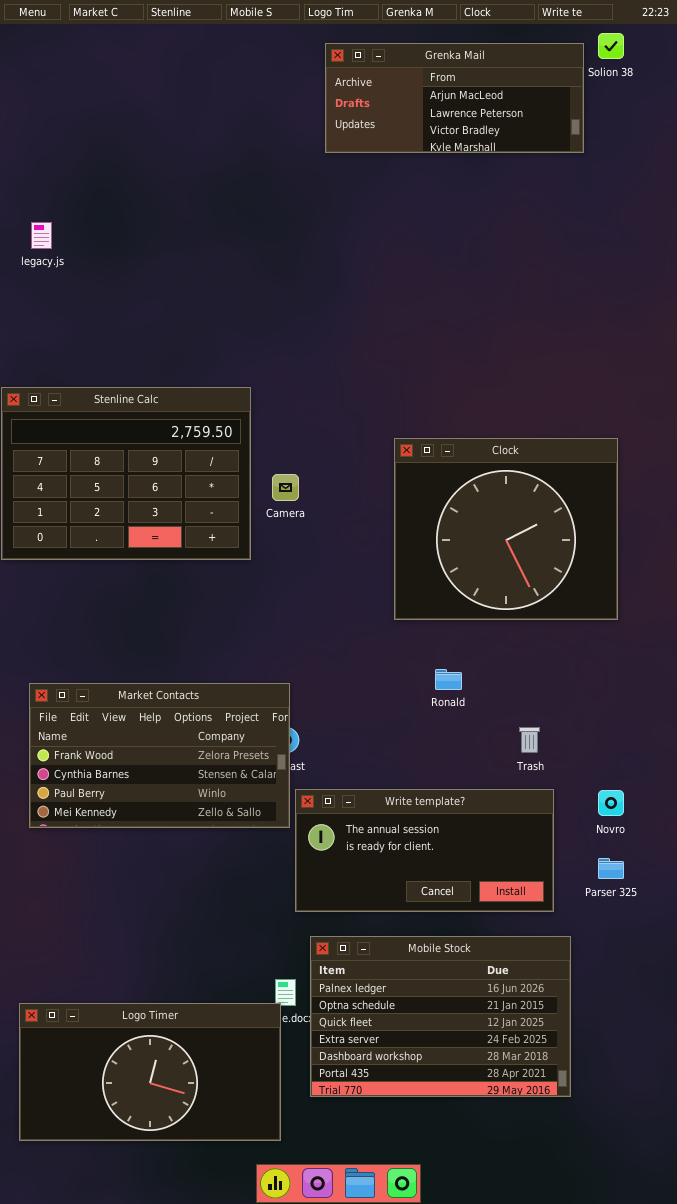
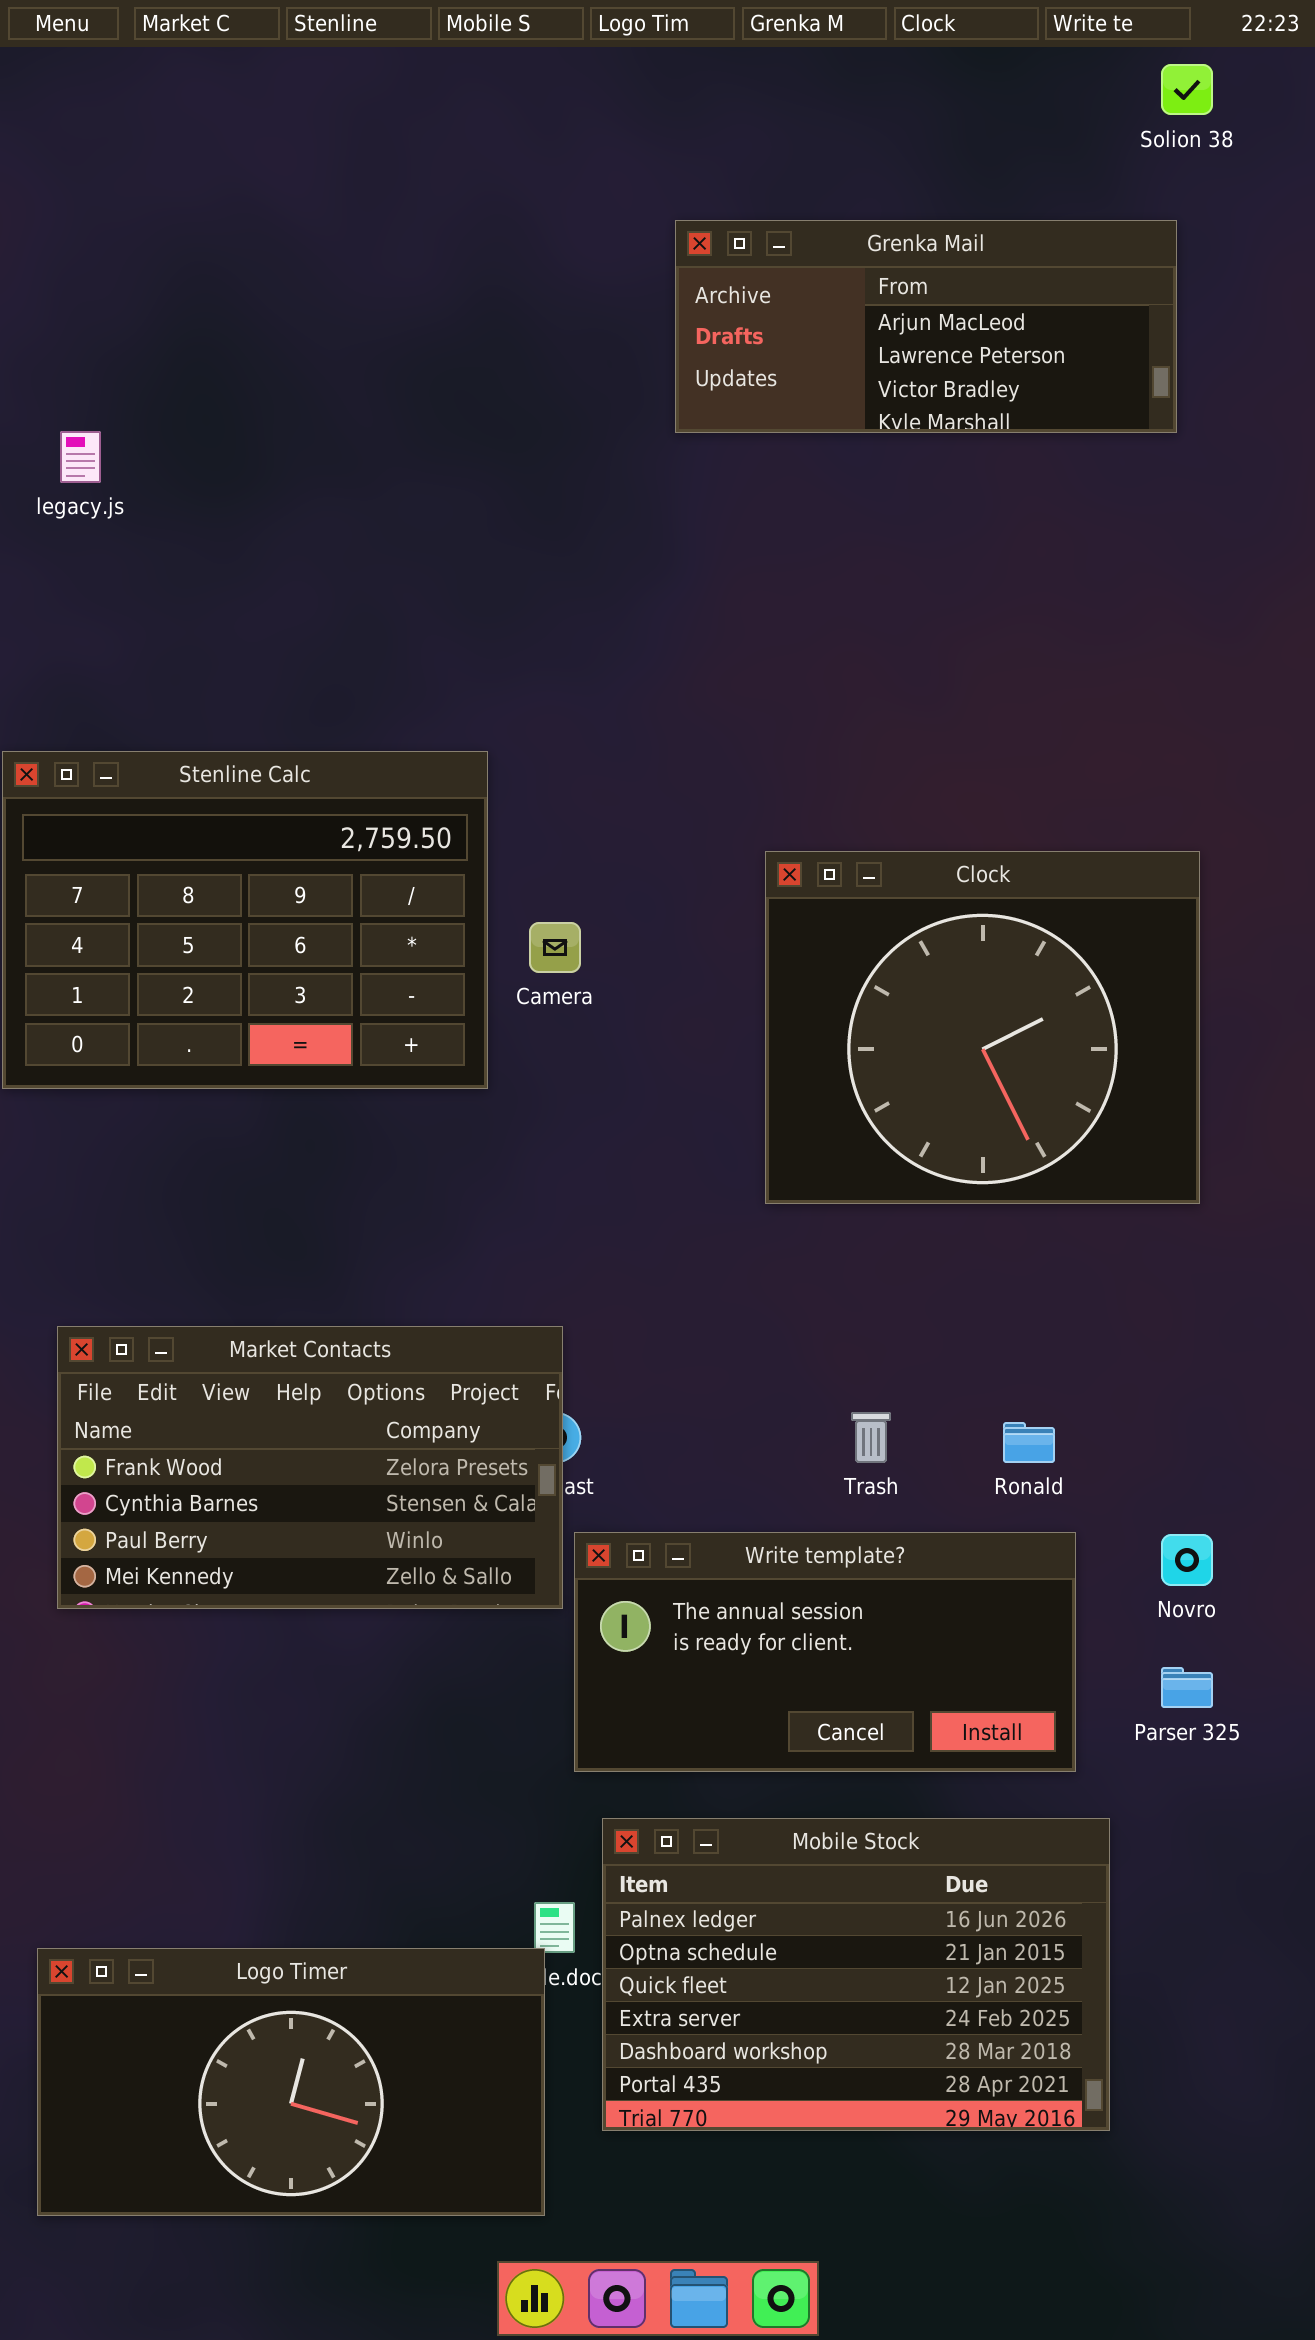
Grenka Mail: [325,43,584,153] -> [675,220,1177,433], moved
Ronald: [435,669,462,690] -> [1003,1422,1055,1463], moved
Trash: [519,727,540,753] -> [851,1412,891,1463], moved

